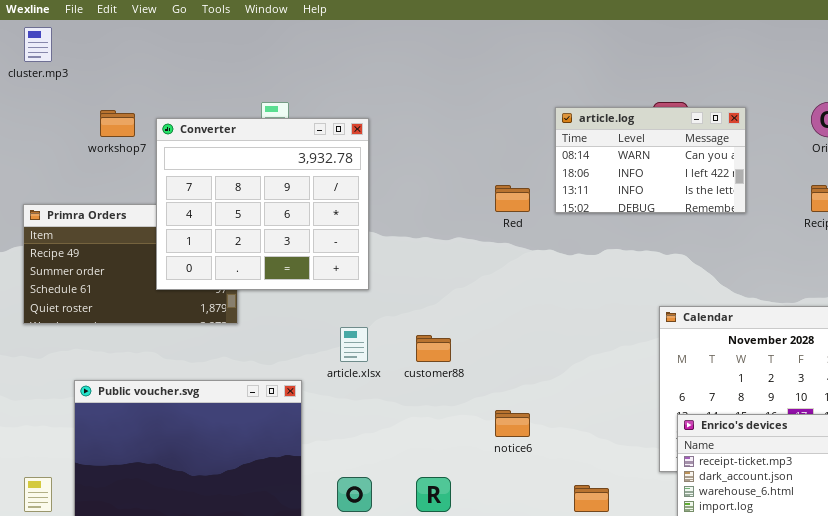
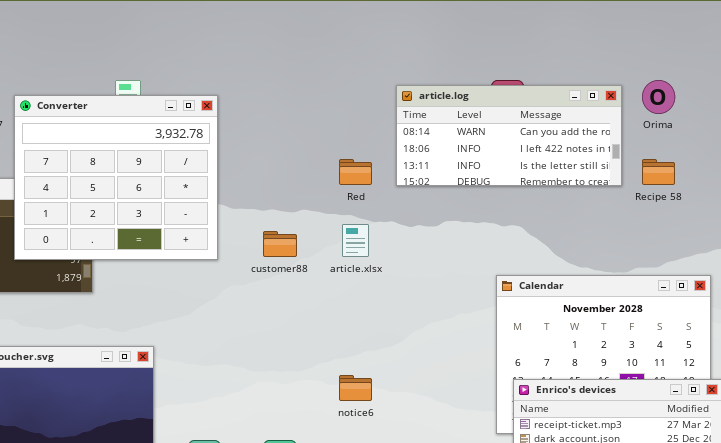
article.log: [555,107,746,213] -> [396,85,622,186], resized
article.xlsx: [340,327,368,362] -> [342,224,369,257], moved
customer88: [416,335,451,362] -> [263,231,297,257], moved

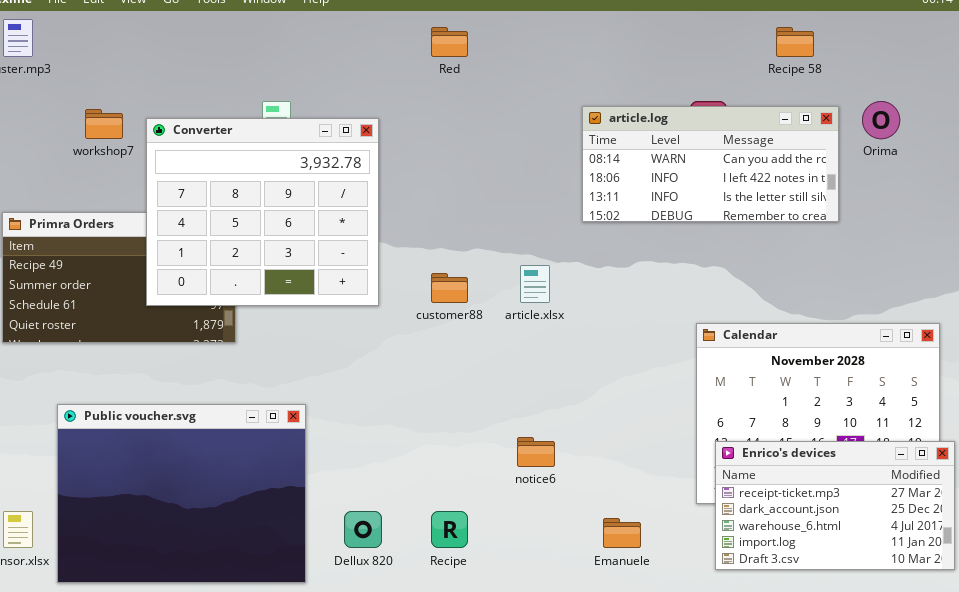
Red: [339,159,372,185] -> [431,27,468,57], moved
Recipe 58: [642,159,675,185] -> [776,27,814,57], moved

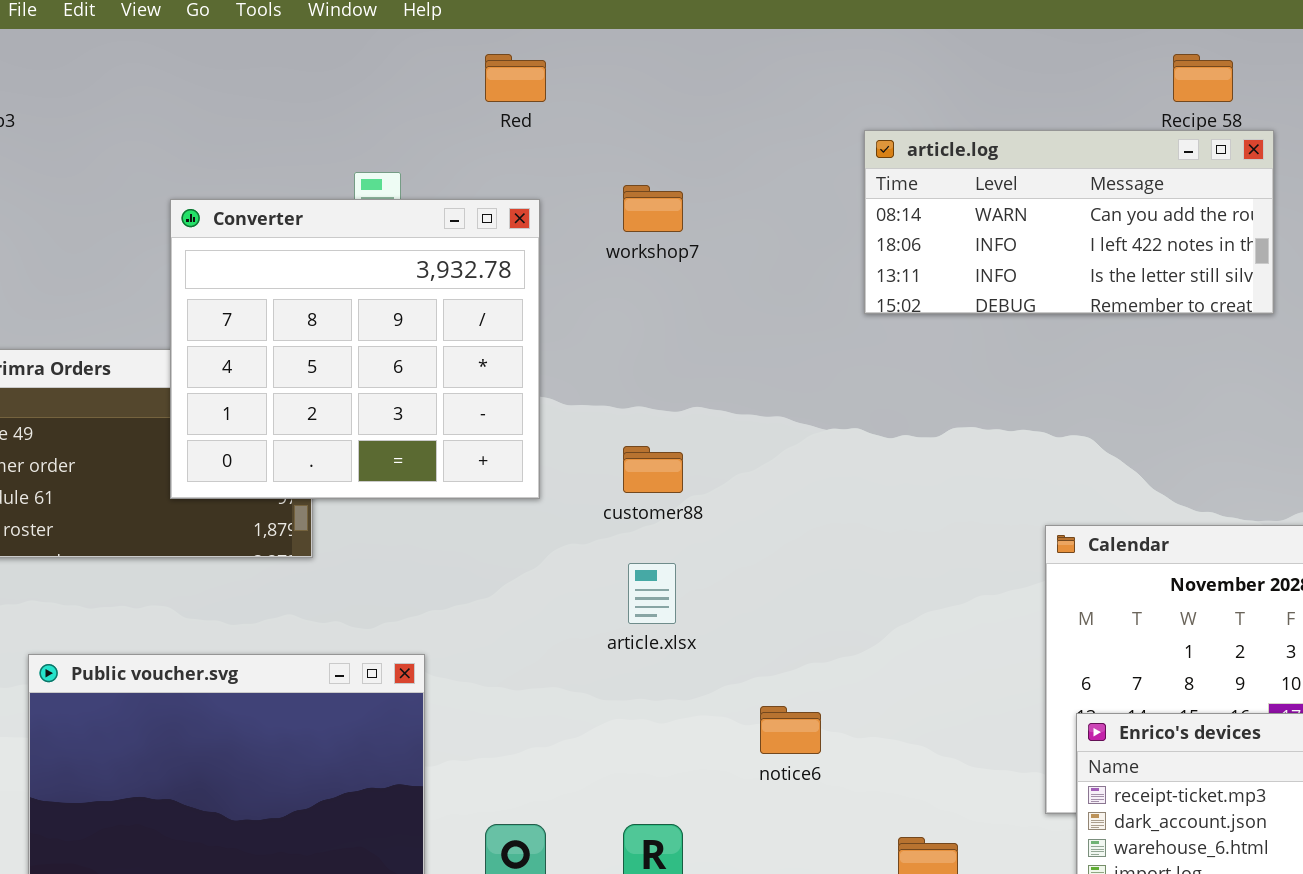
Red: [431,27,468,57] -> [485,54,546,102], moved
article.log: [582,106,839,222] -> [864,130,1274,314], moved
workshop7: [85,109,123,139] -> [623,185,683,232], moved
article.xlsx: [520,265,550,303] -> [628,563,676,624], moved

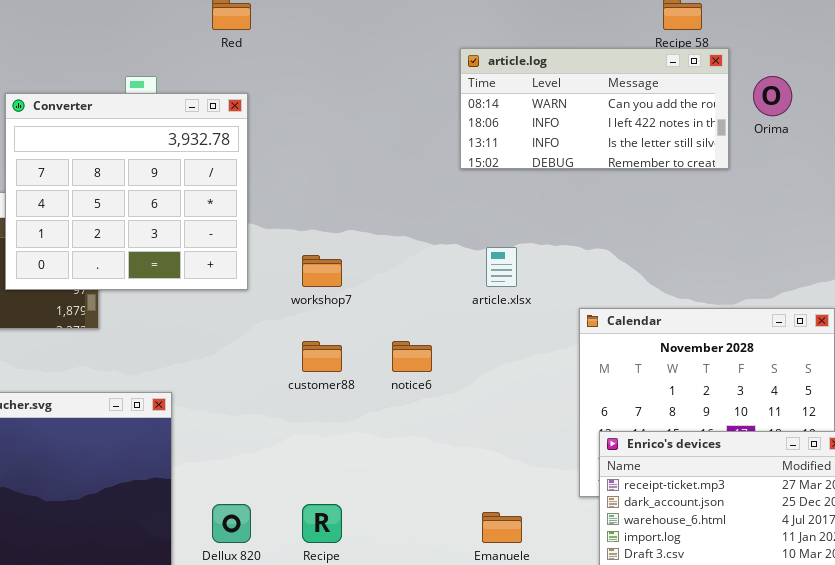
workshop7: [623,185,683,232] -> [302,255,342,287], moved
customer88: [623,446,683,493] -> [302,341,342,372], moved
article.xlsx: [628,563,676,624] -> [486,247,517,287], moved
notice6: [760,706,821,754] -> [392,341,432,372], moved

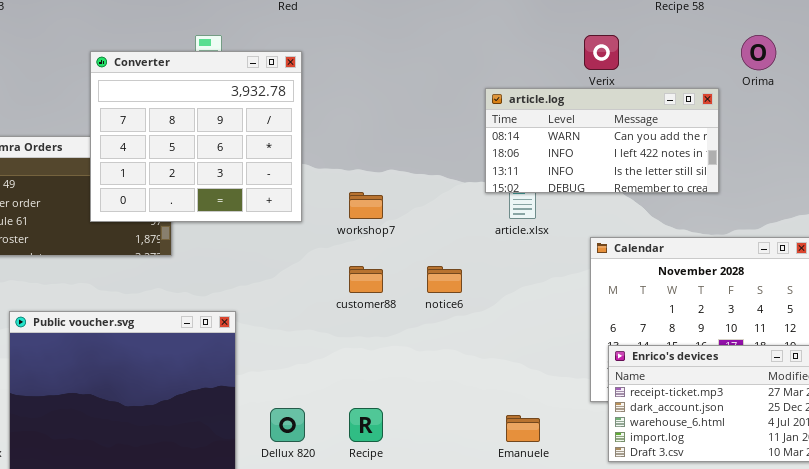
article.log: [460,48,729,169] -> [485,88,719,193], moved

